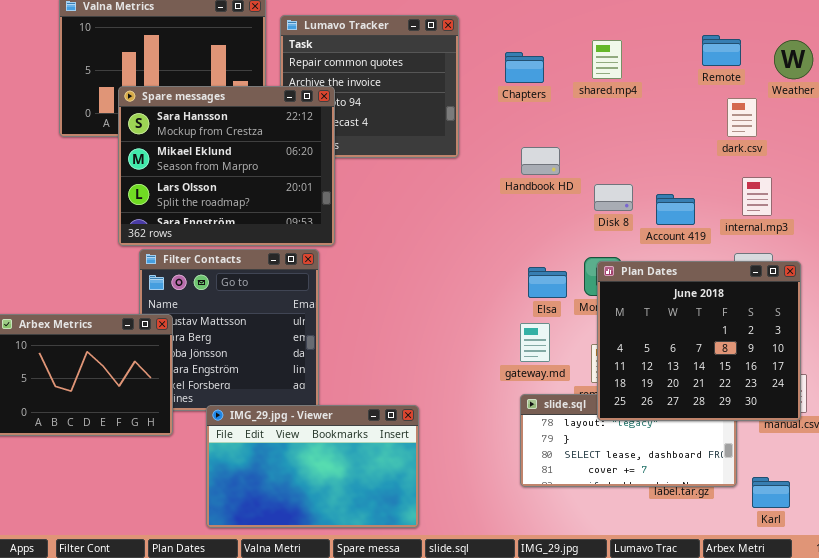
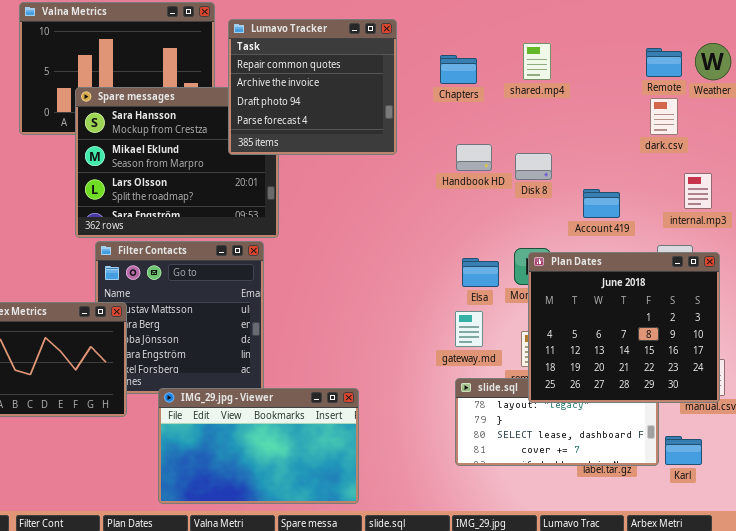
Lumavo Tracker: [280,15,459,158] -> [228,19,397,155], raised
Remote: [702,35,741,66] -> [646,48,682,77], moved
internal.mp3: [742,177,772,216] -> [684,173,712,209], moved
Disk 8: [594,184,633,211] -> [515,153,552,180], moved
Karl: [752,477,790,508] -> [665,436,702,465], moved

